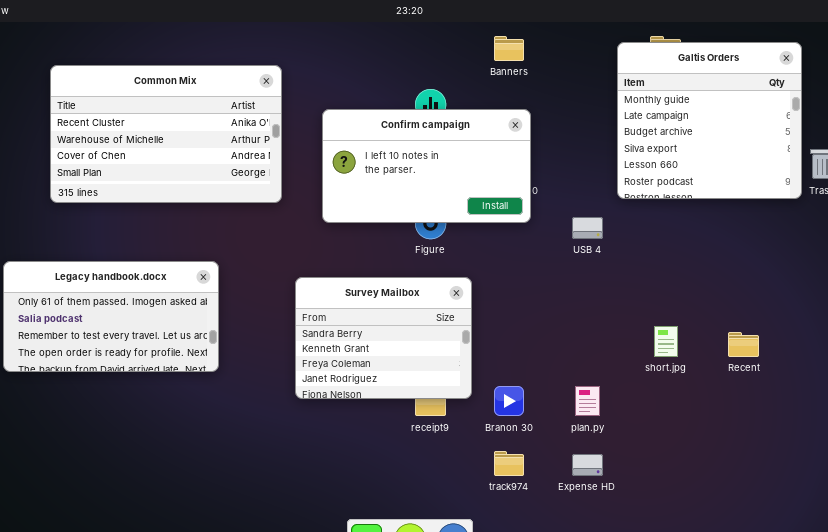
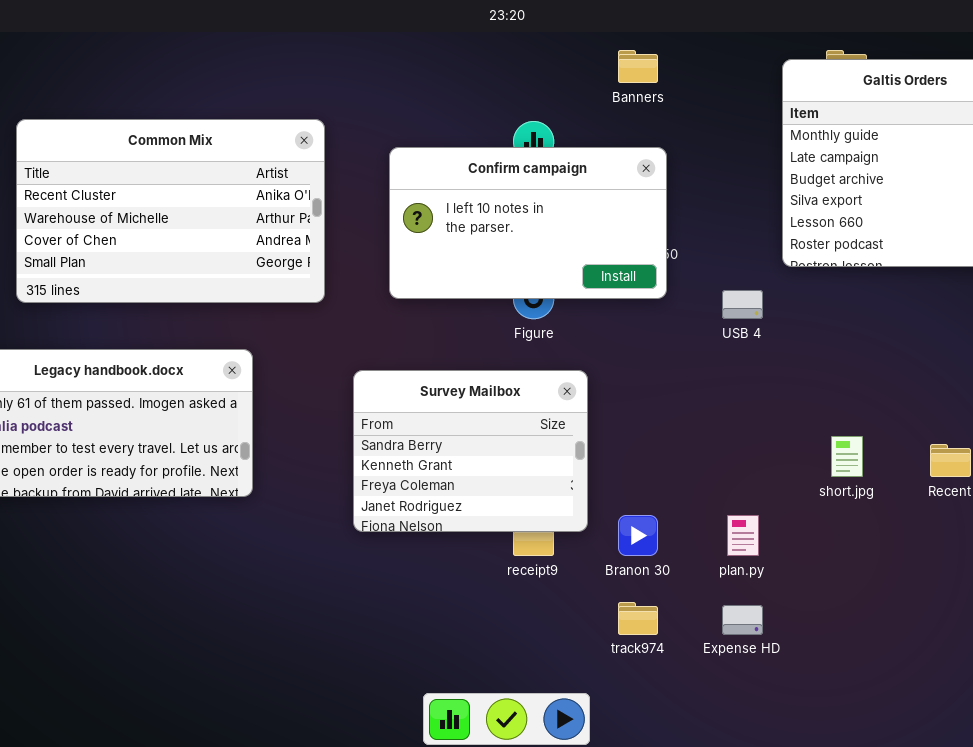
Common Mix: [50,65,282,203] -> [16,119,325,303], moved

